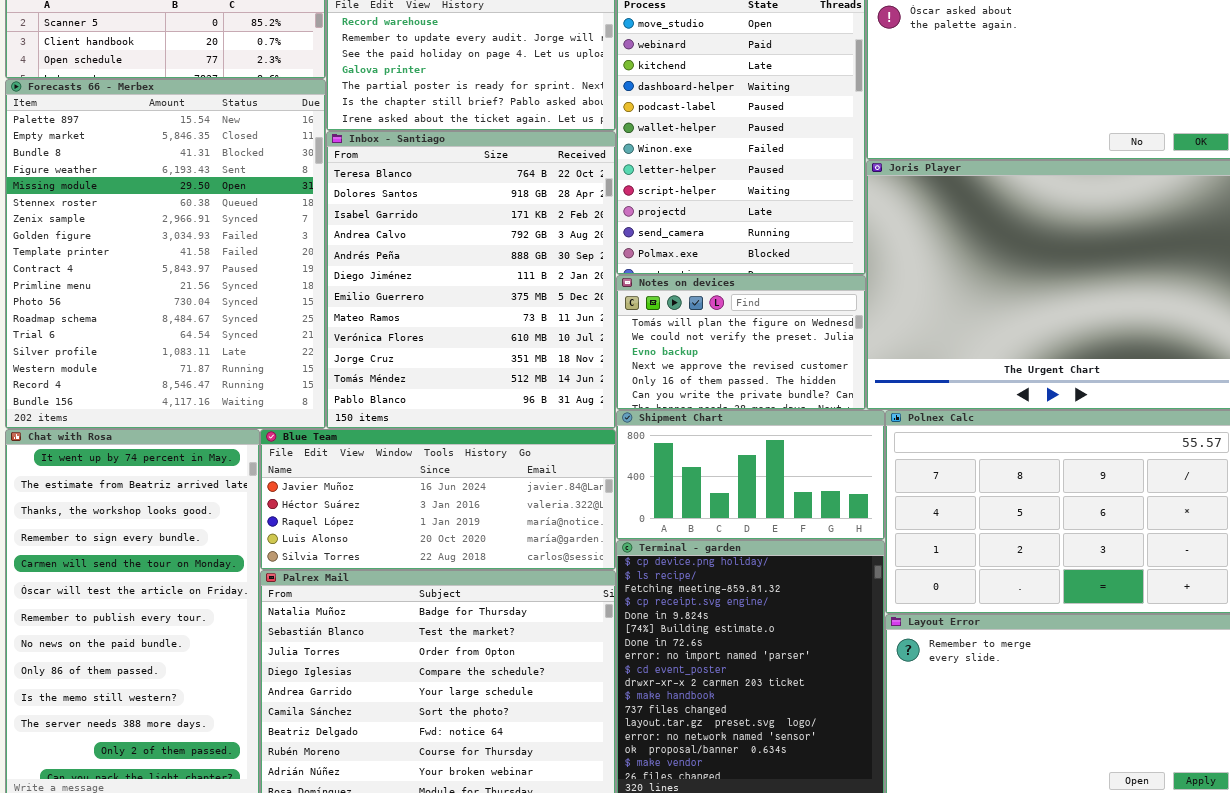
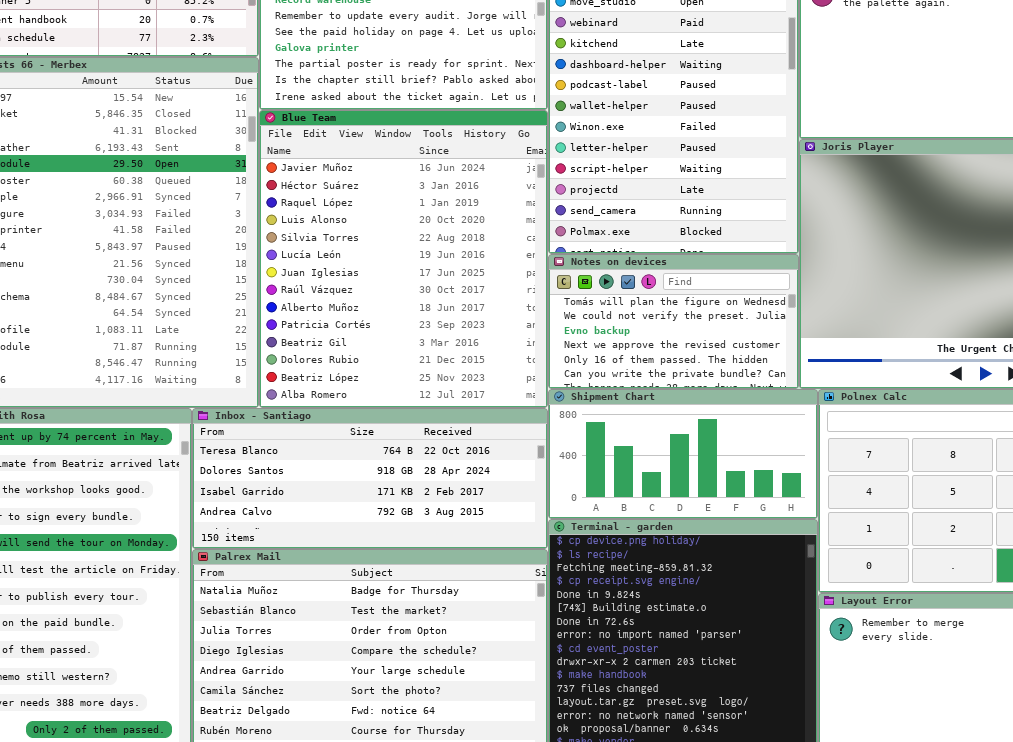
Inbox - Santiago: [326,131,616,429] -> [192,408,548,549], moved, resized
Blue Team: [260,429,616,570] -> [259,110,548,408], moved, resized

